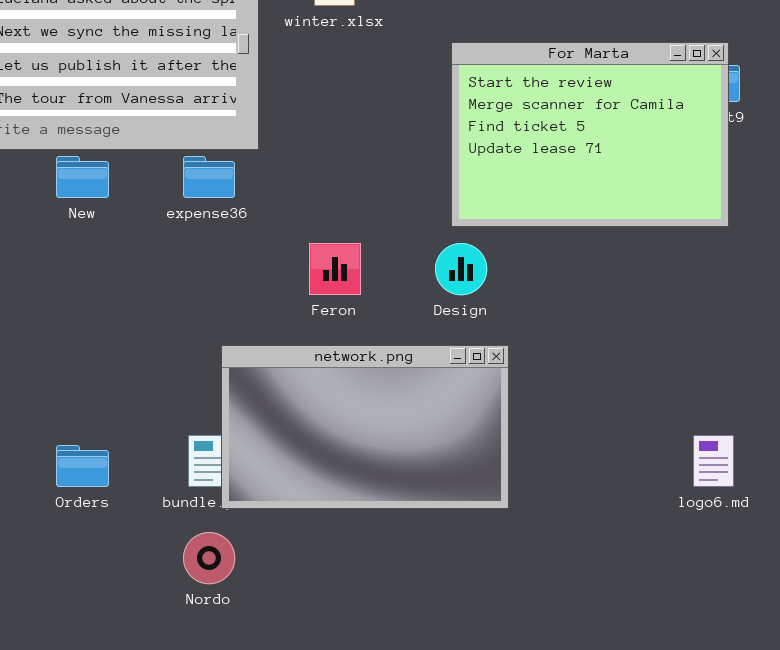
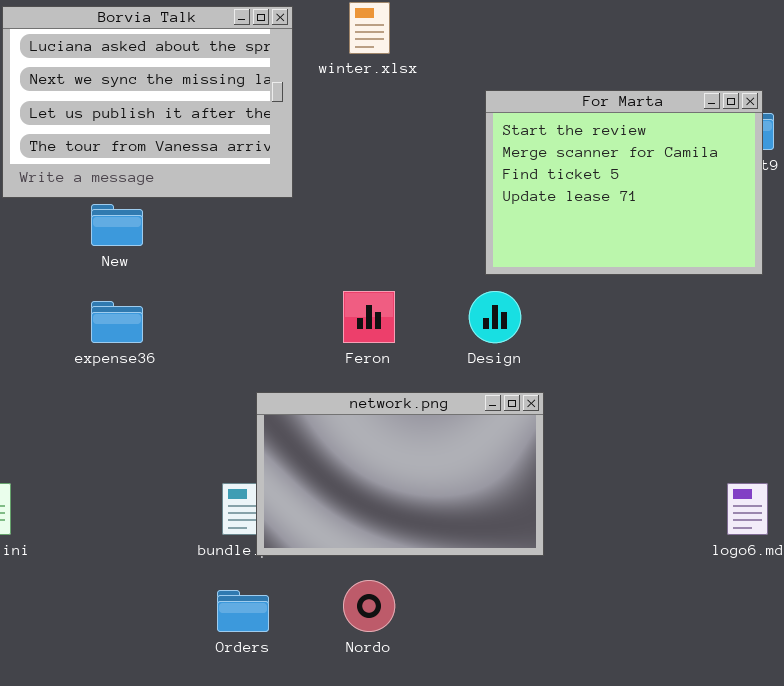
expense36: [183,156,235,198] -> [91,301,143,343], moved
Orders: [56,445,109,487] -> [217,590,269,632], moved
Nordo: [183,532,235,584] -> [343,580,395,632], moved

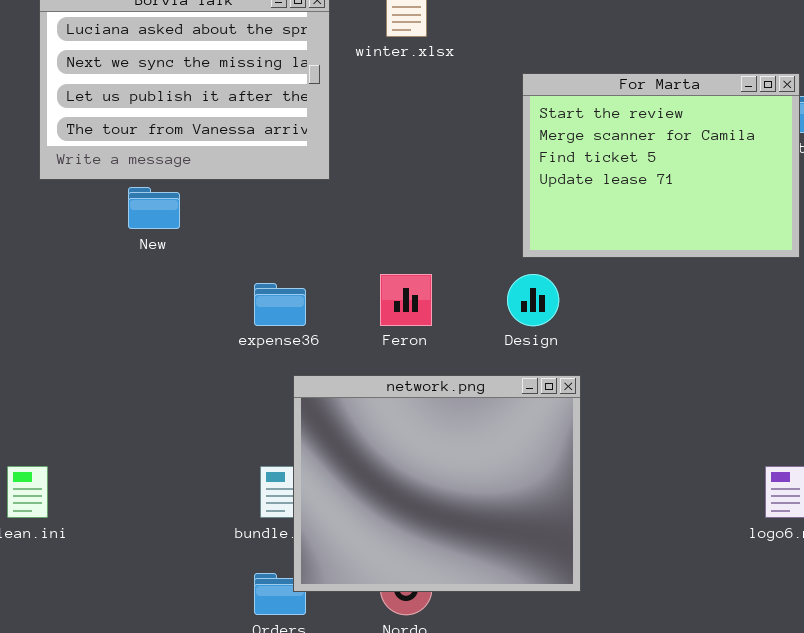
expense36: [91,301,143,343] -> [254,283,306,326], moved
network.png: [256,392,544,556] -> [293,375,581,592], resized

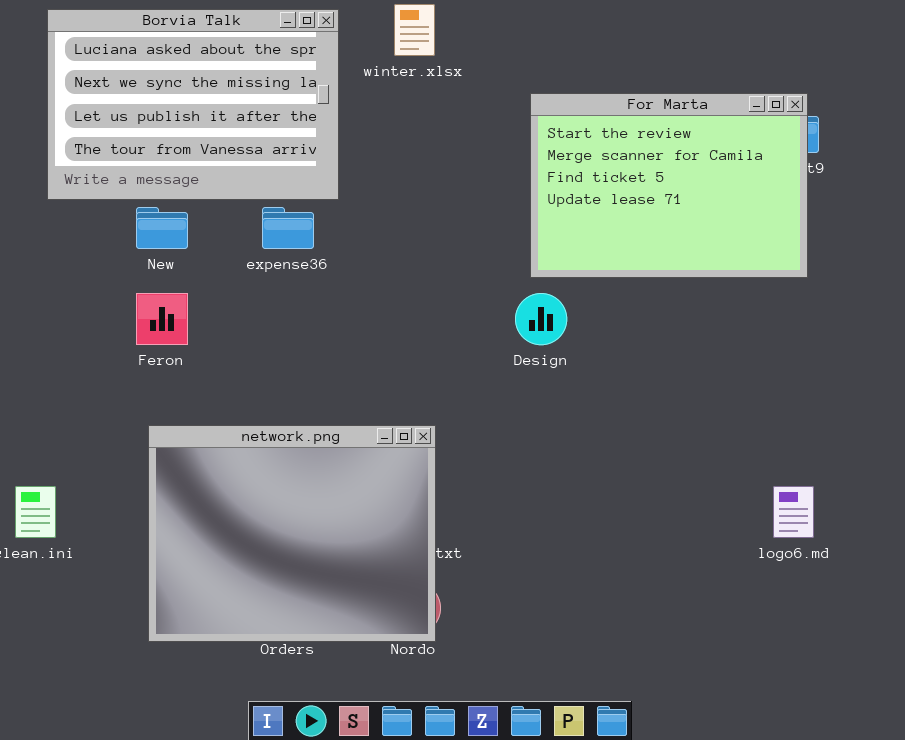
Feron: [380,274,432,326] -> [136,293,188,345], moved
expense36: [254,283,306,326] -> [262,207,314,249], moved
network.png: [293,375,581,592] -> [148,425,436,642], moved

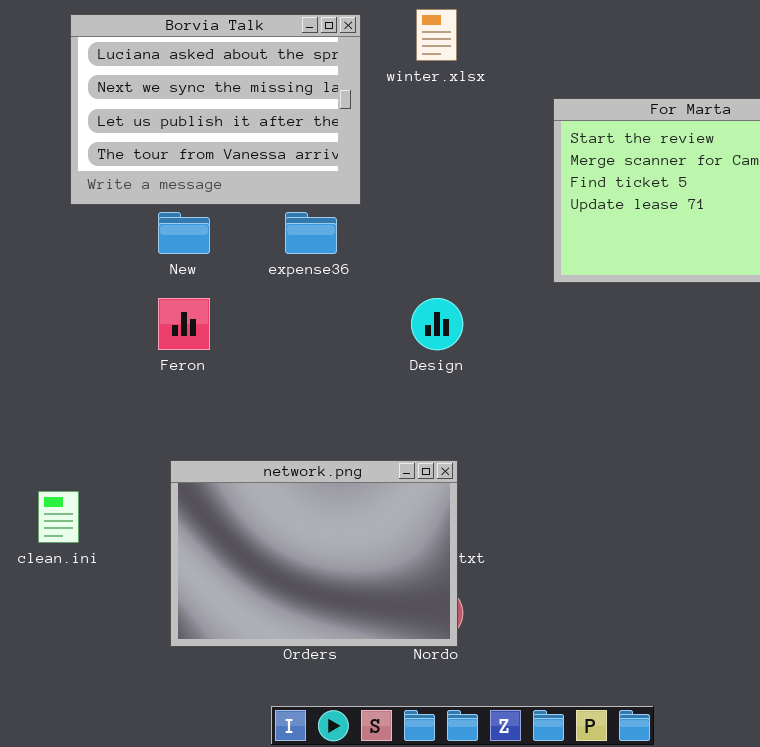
Design: [515,293,567,345] -> [411,298,463,350], moved
network.png: [148,425,436,642] -> [170,460,458,647], resized

